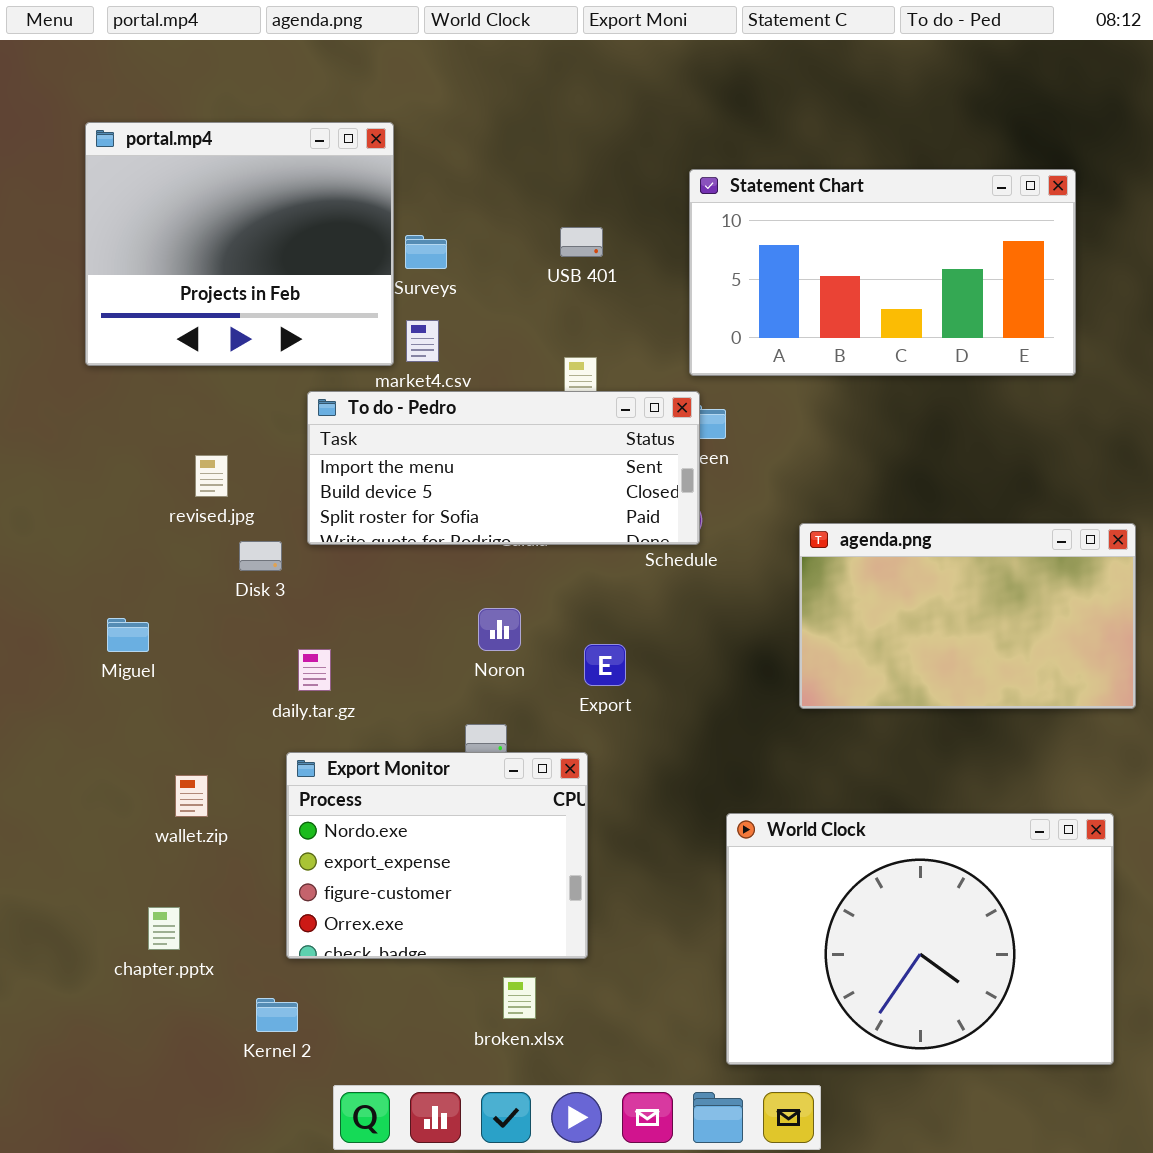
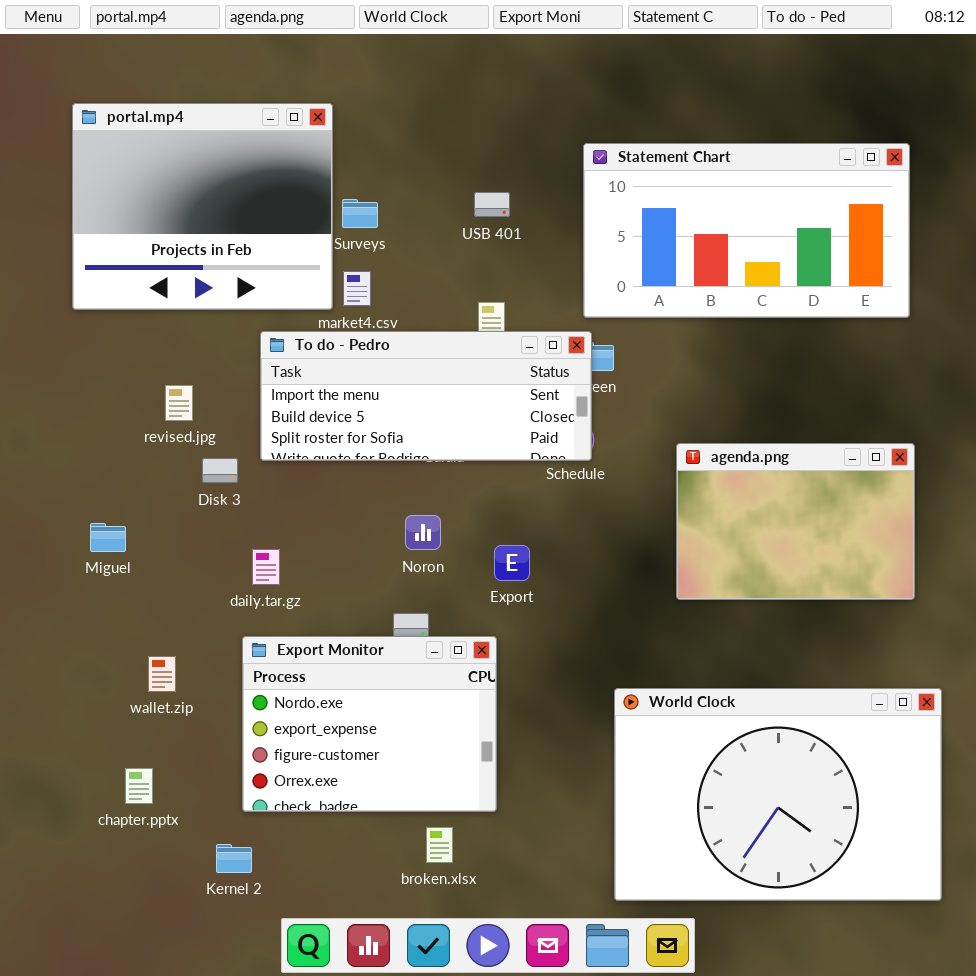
agenda.png: [799,523,1136,709] -> [676,443,915,600], resized

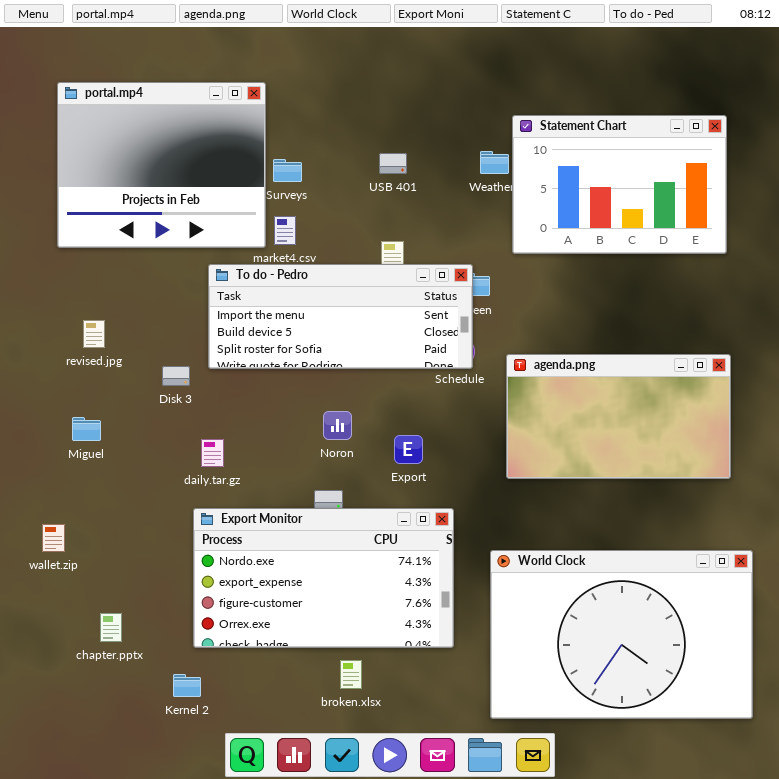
Statement Chart: [583,143,910,318] -> [512,115,727,254], resized
revised.jpg: [165,385,193,421] -> [83,320,105,348], moved
agenda.png: [676,443,915,600] -> [506,354,731,479], resized
Export Monitor: [242,636,497,812] -> [193,508,454,648], resized
wallet.zip: [148,656,176,692] -> [42,524,65,552], moved

